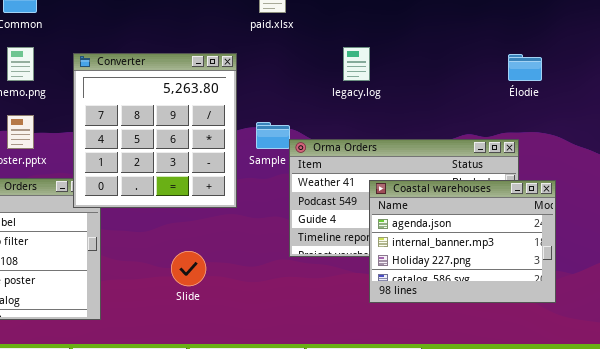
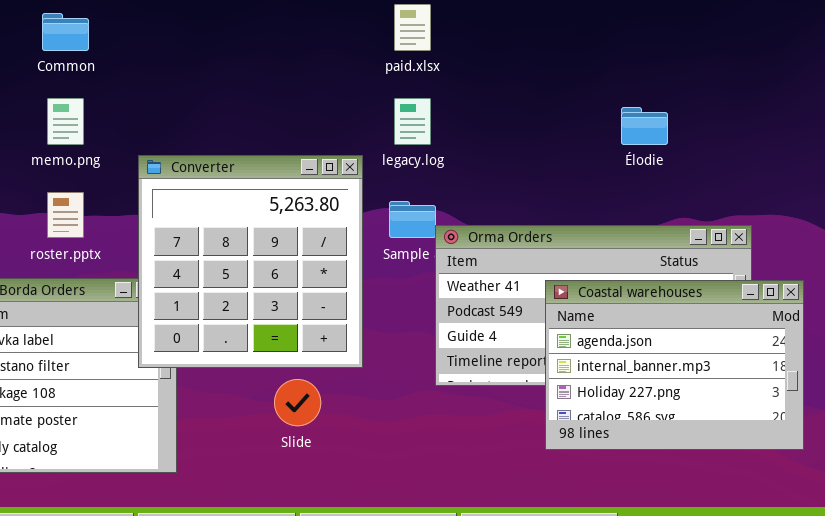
legacy.log: [343,47,370,81] -> [394,98,431,145], moved
Converter: [73,53,237,208] -> [138,155,363,368], moved
Élodie: [508,54,542,81] -> [621,107,668,145], moved

